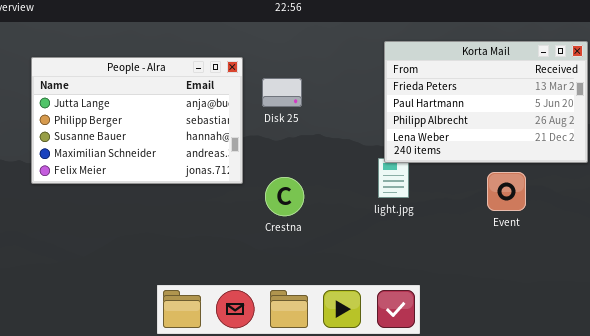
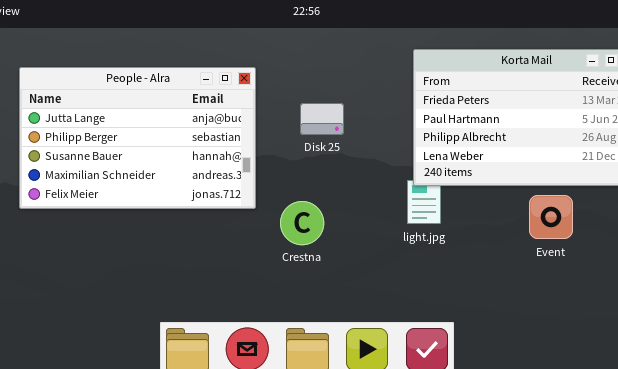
Disk 25: [262,78,302,107] -> [300,103,344,135], moved

